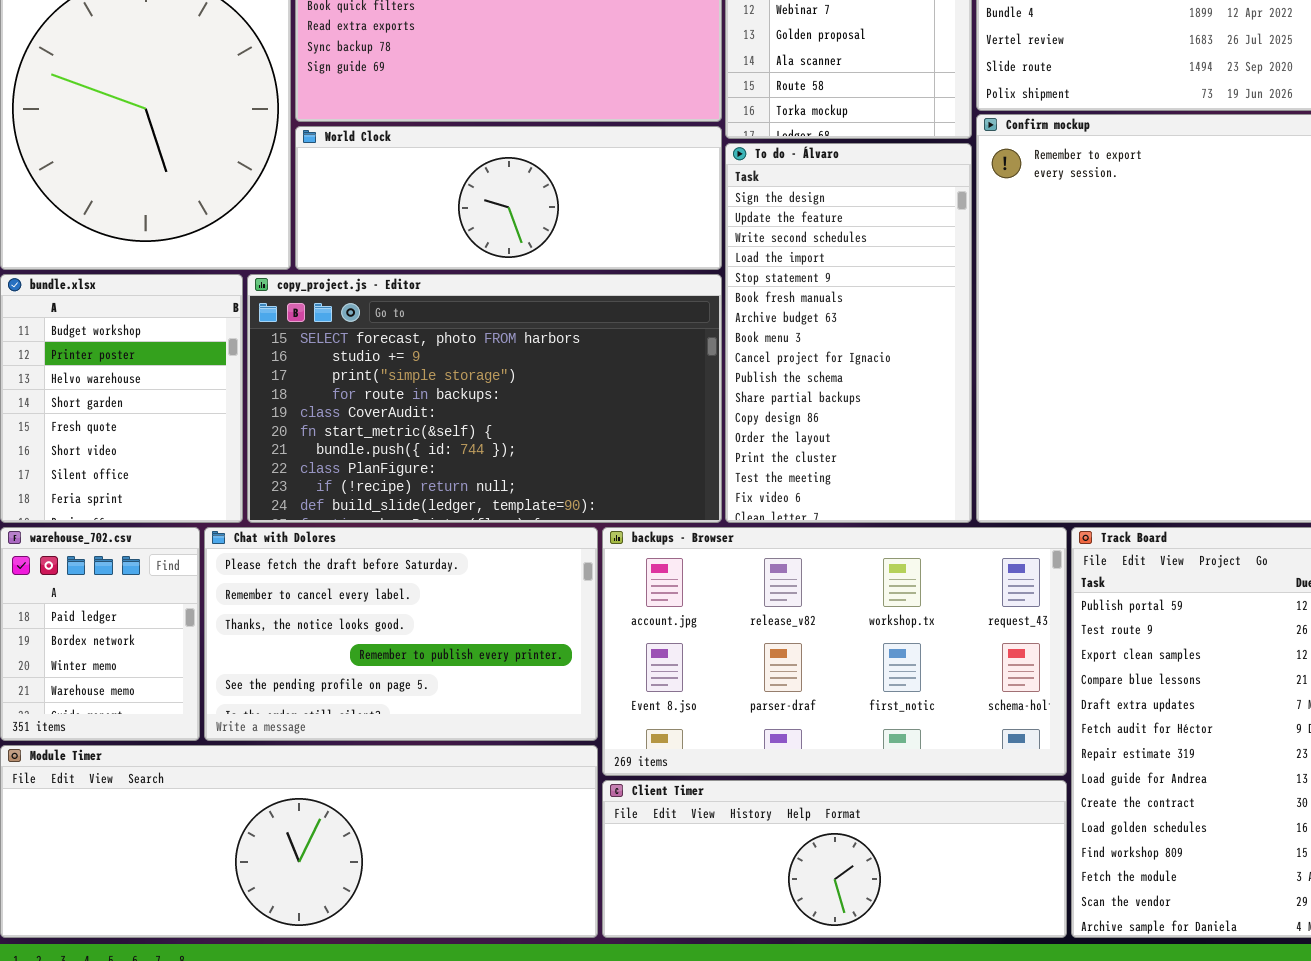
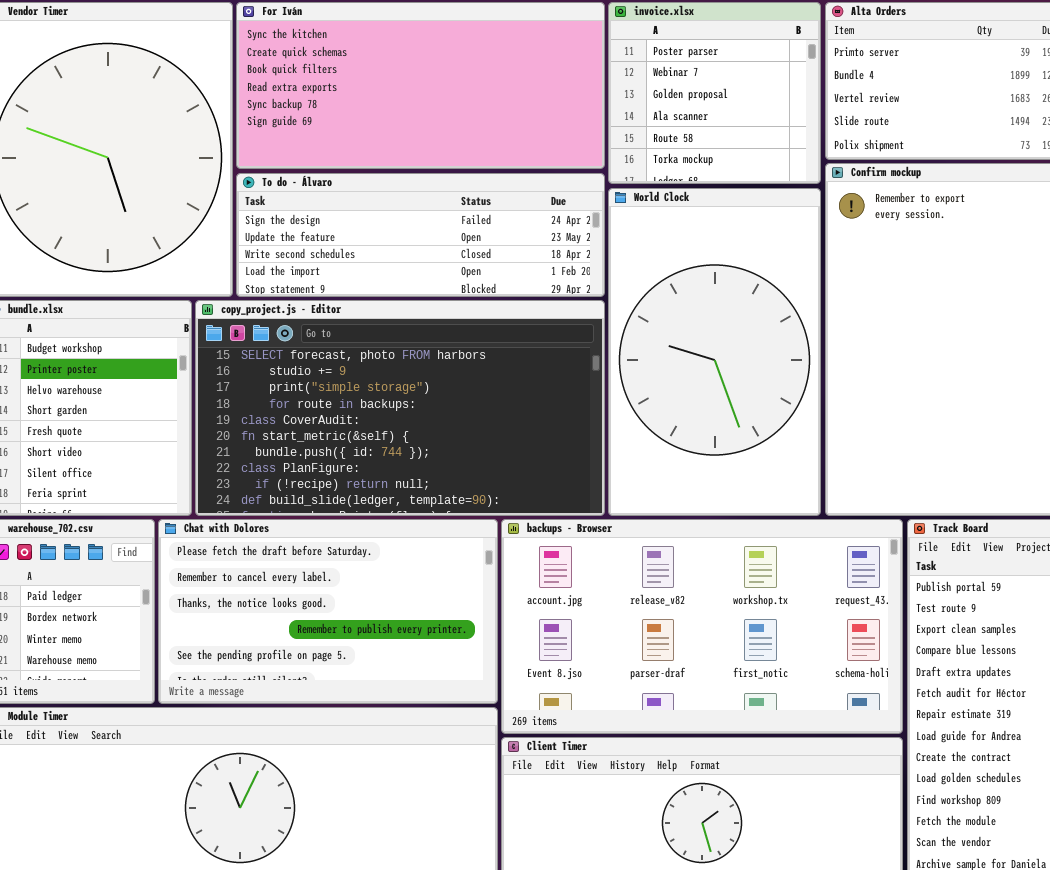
World Clock: [295,126,722,270] -> [608,188,821,516], moved, resized
To do - Álvaro: [725,143,972,523] -> [236,173,605,297], moved, resized

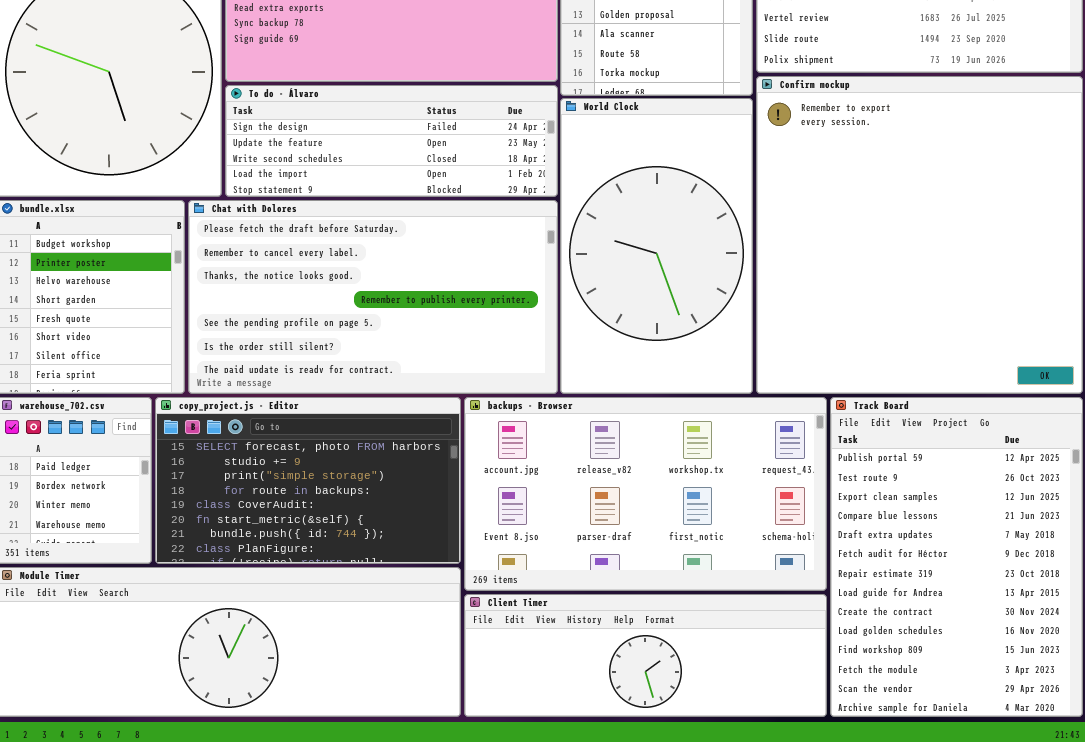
copy_project.js - Editor: [195,300,605,516] -> [155,397,461,564], moved, resized
Chat with Dolores: [158,519,498,704] -> [188,200,558,394], moved, resized

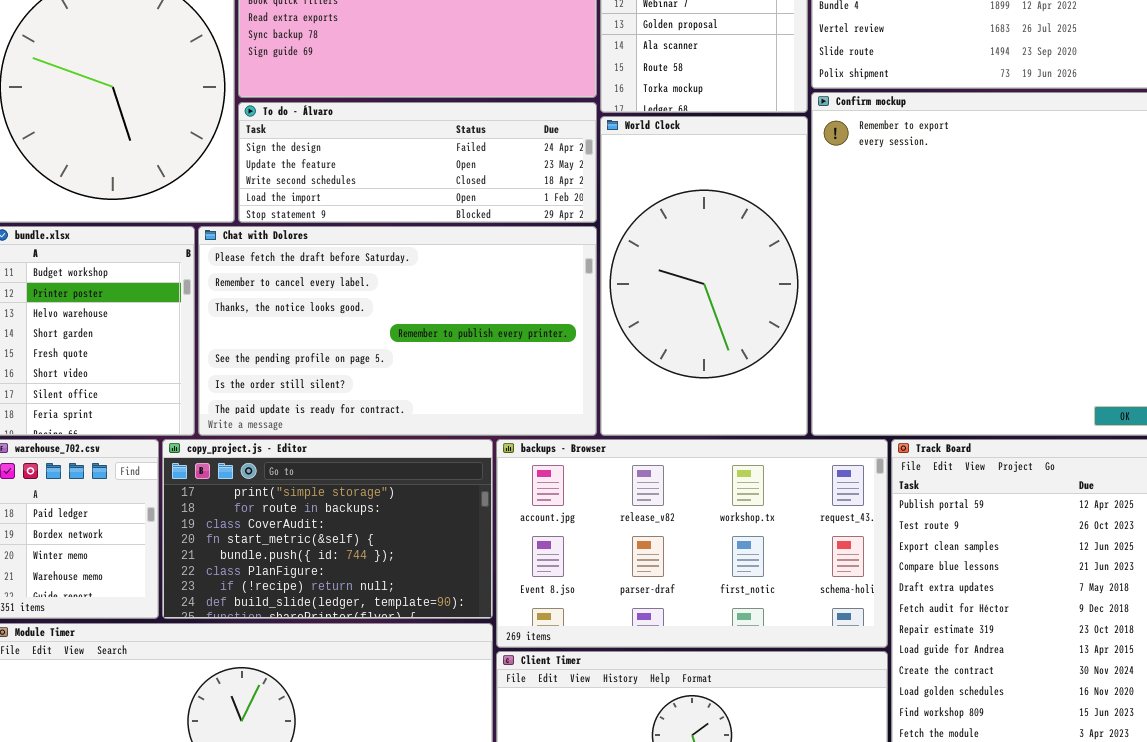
copy_project.js - Editor: [155,397,461,564] -> [162,439,493,619], scrolled down 2 rows

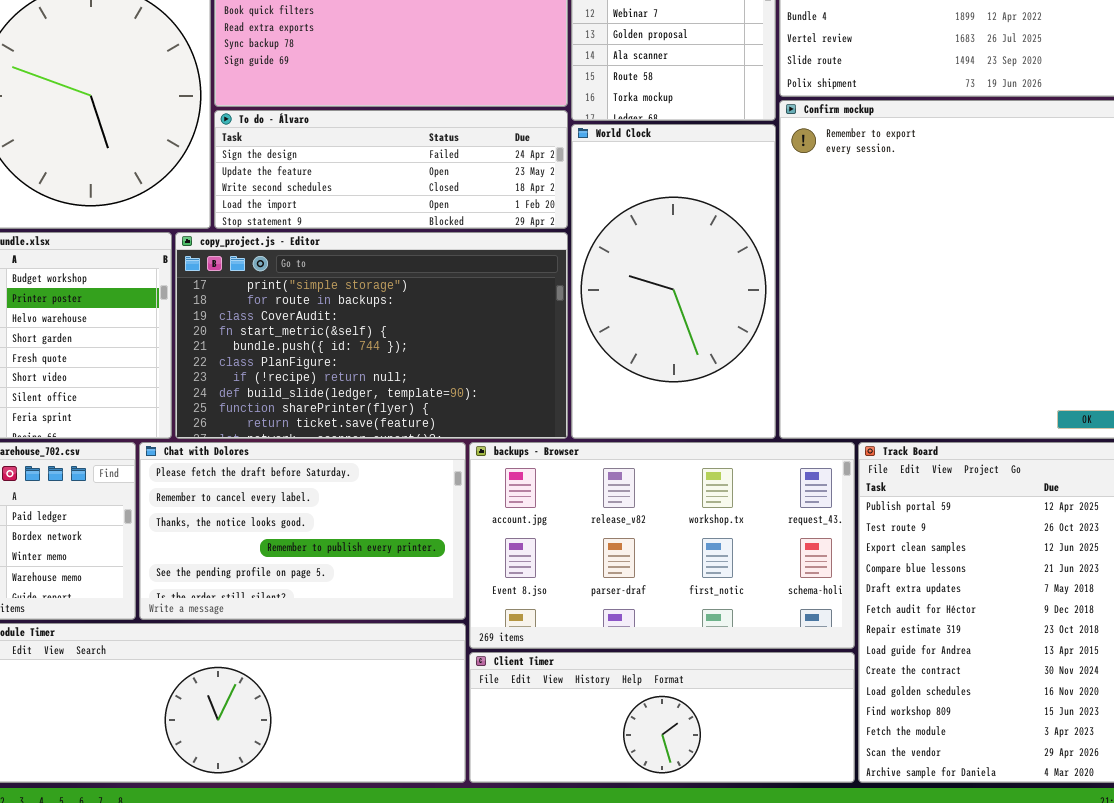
Chat with Dolores: [198,226,597,436] -> [139,442,466,620], moved, resized
copy_project.js - Editor: [162,439,493,619] -> [175,232,568,439], moved, resized

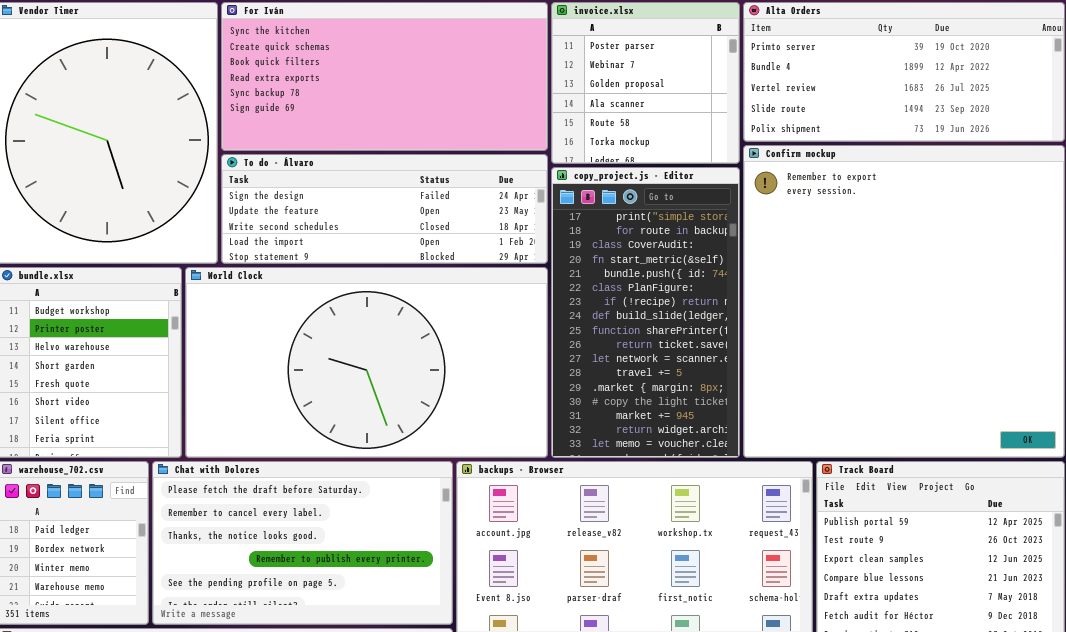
World Clock: [571,124,776,439] -> [185,267,548,458], moved, resized
copy_project.js - Editor: [175,232,568,439] -> [551,167,740,458], moved, resized

